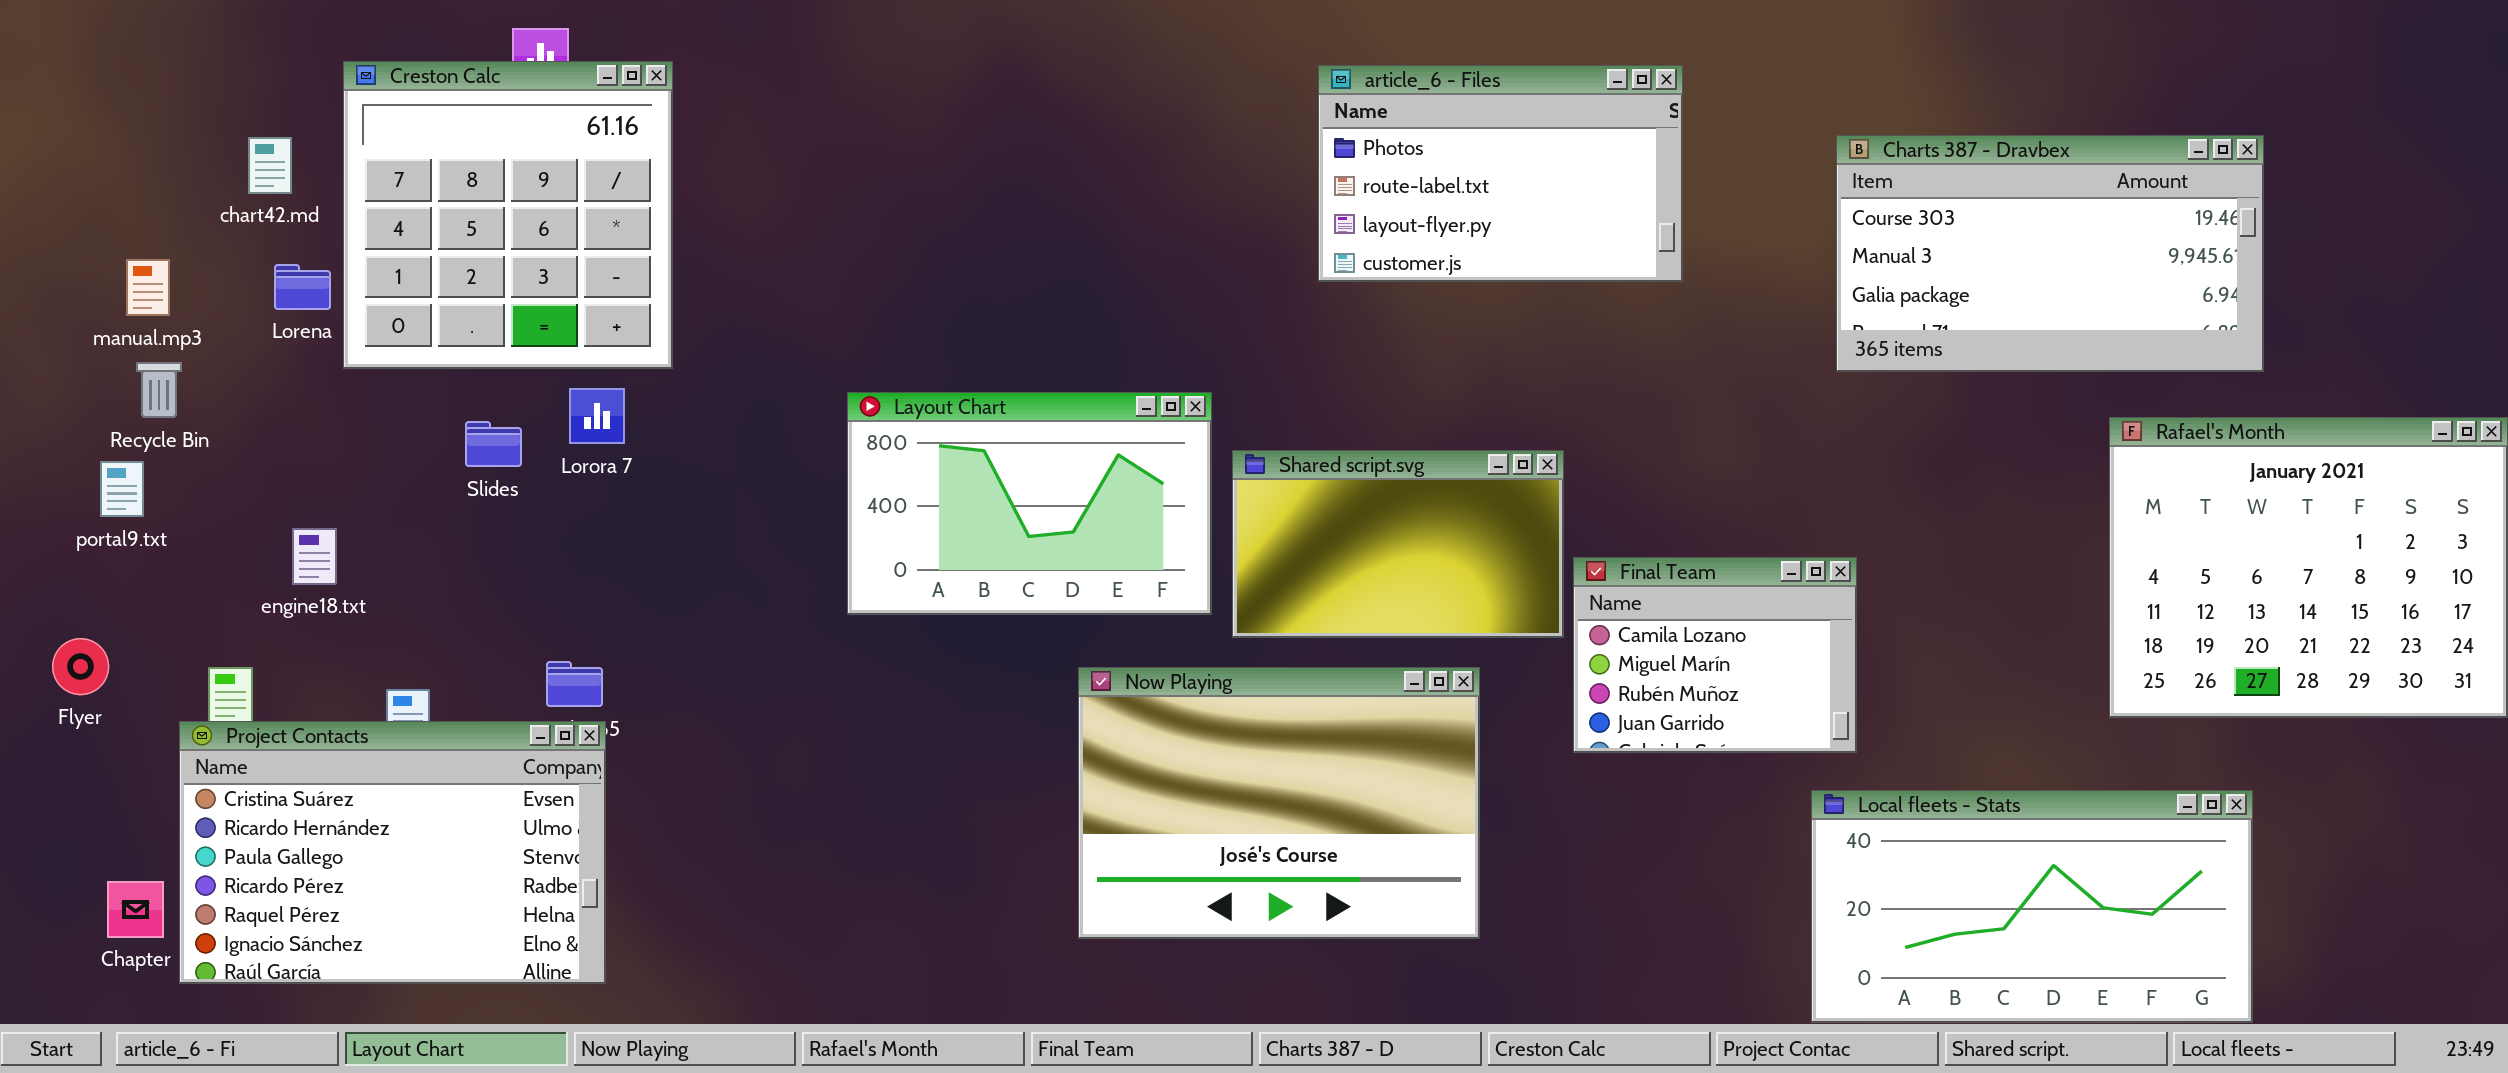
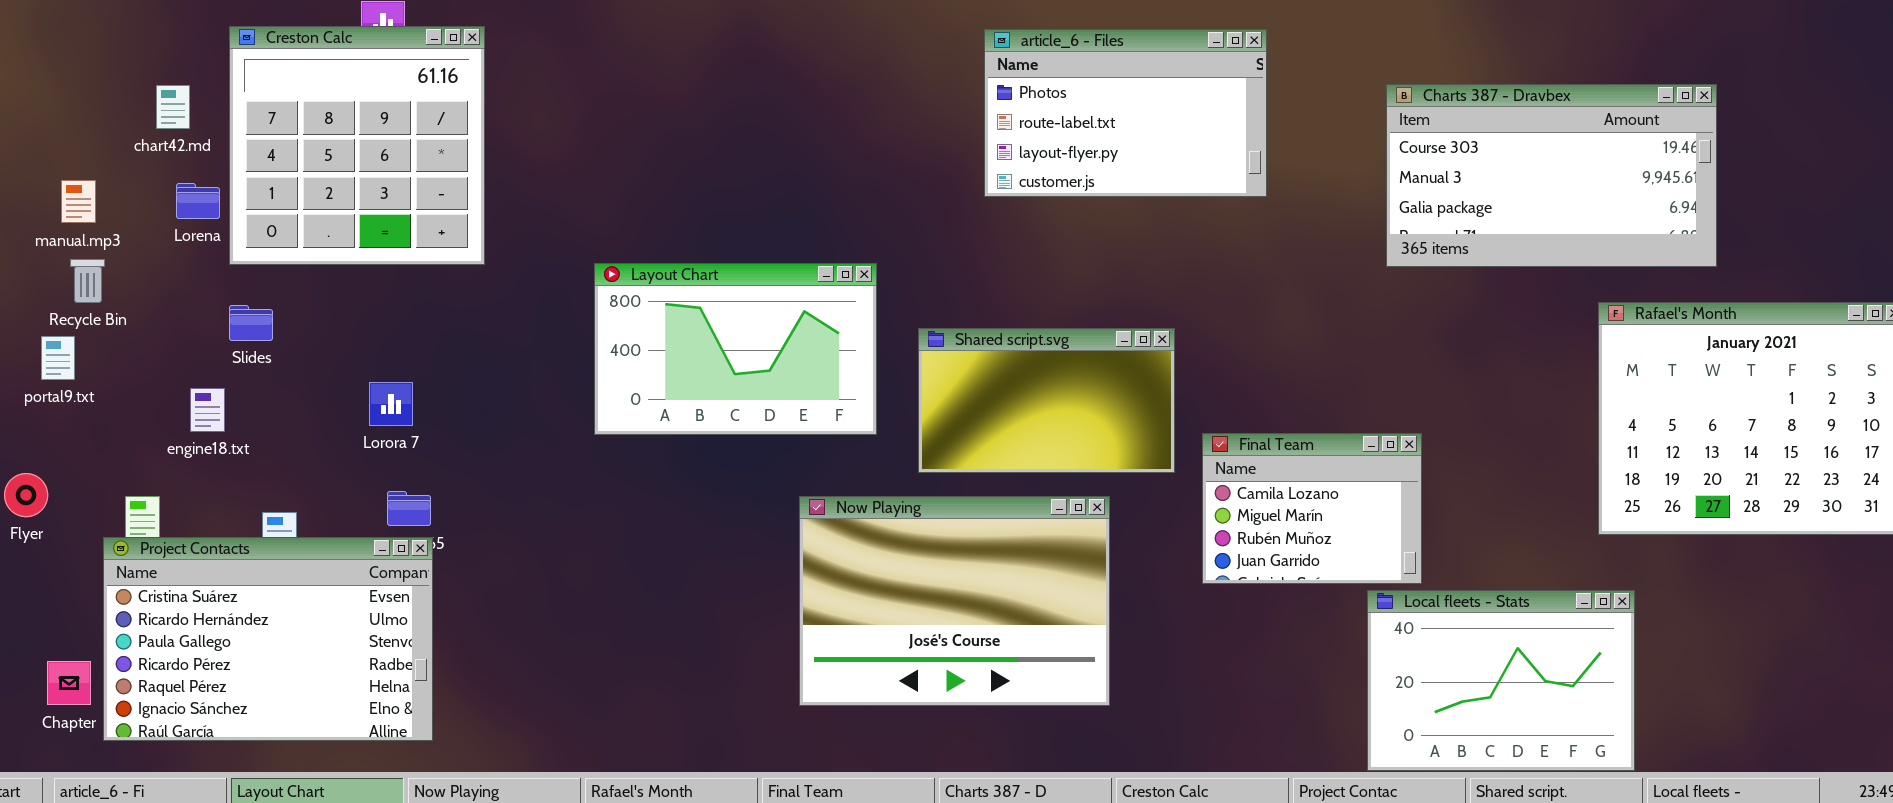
Lorora 7: [569,388,625,444] -> [369,382,413,426], moved
Layout Chart: [847,392,1212,615] -> [594,263,877,435], moved
Slides: [465,421,522,467] -> [229,305,273,341], moved
Final Team: [1573,557,1857,753] -> [1202,433,1422,584], moved
Local fleets - Stats: [1811,790,2253,1023] -> [1367,590,1635,771], resized

